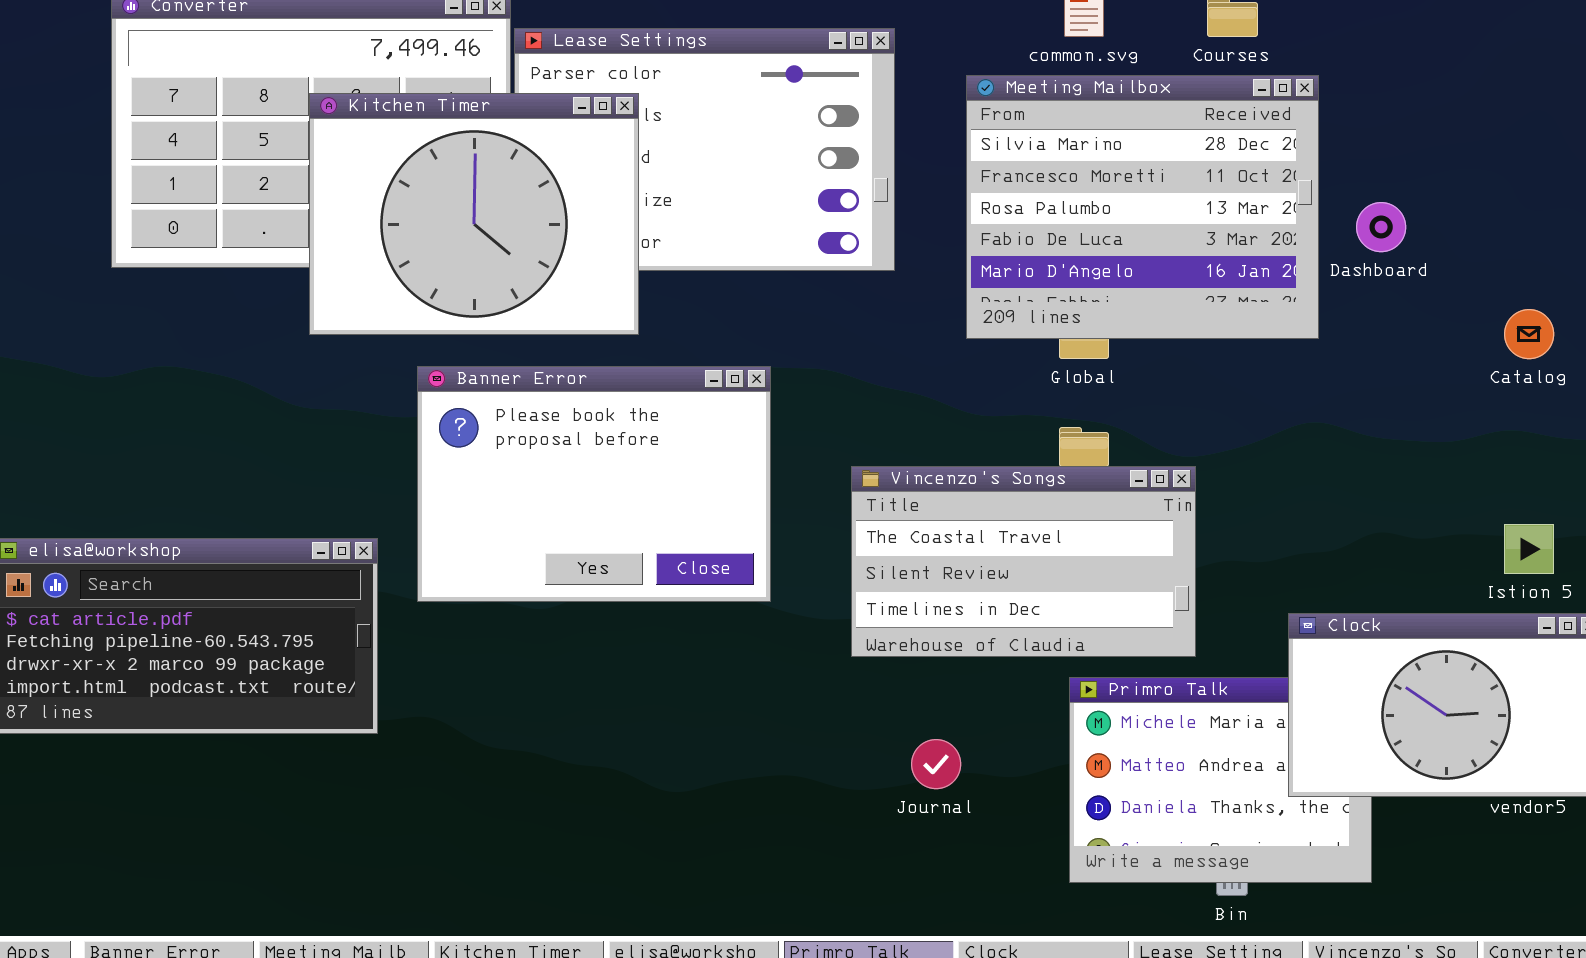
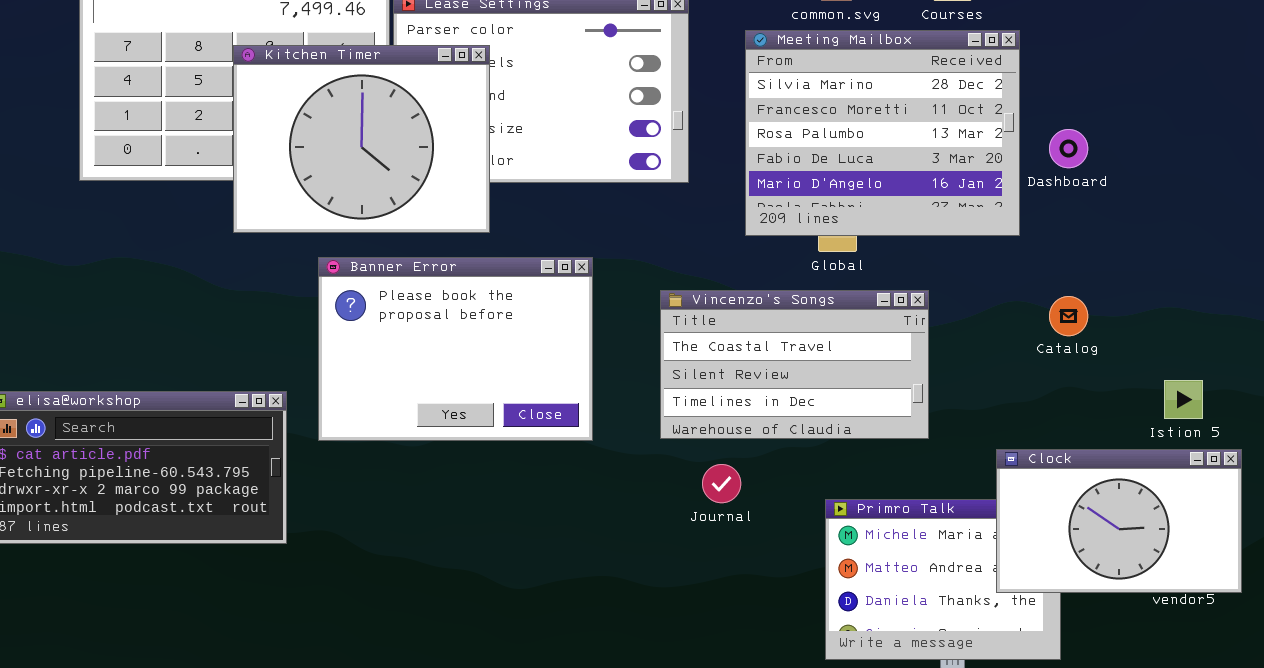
Catalog: [1504,309,1554,359] -> [1049,296,1088,336], moved
Vincenzo's Songs: [851,466,1196,657] -> [660,290,929,439], moved
Journal: [911,739,961,789] -> [702,464,741,503], moved

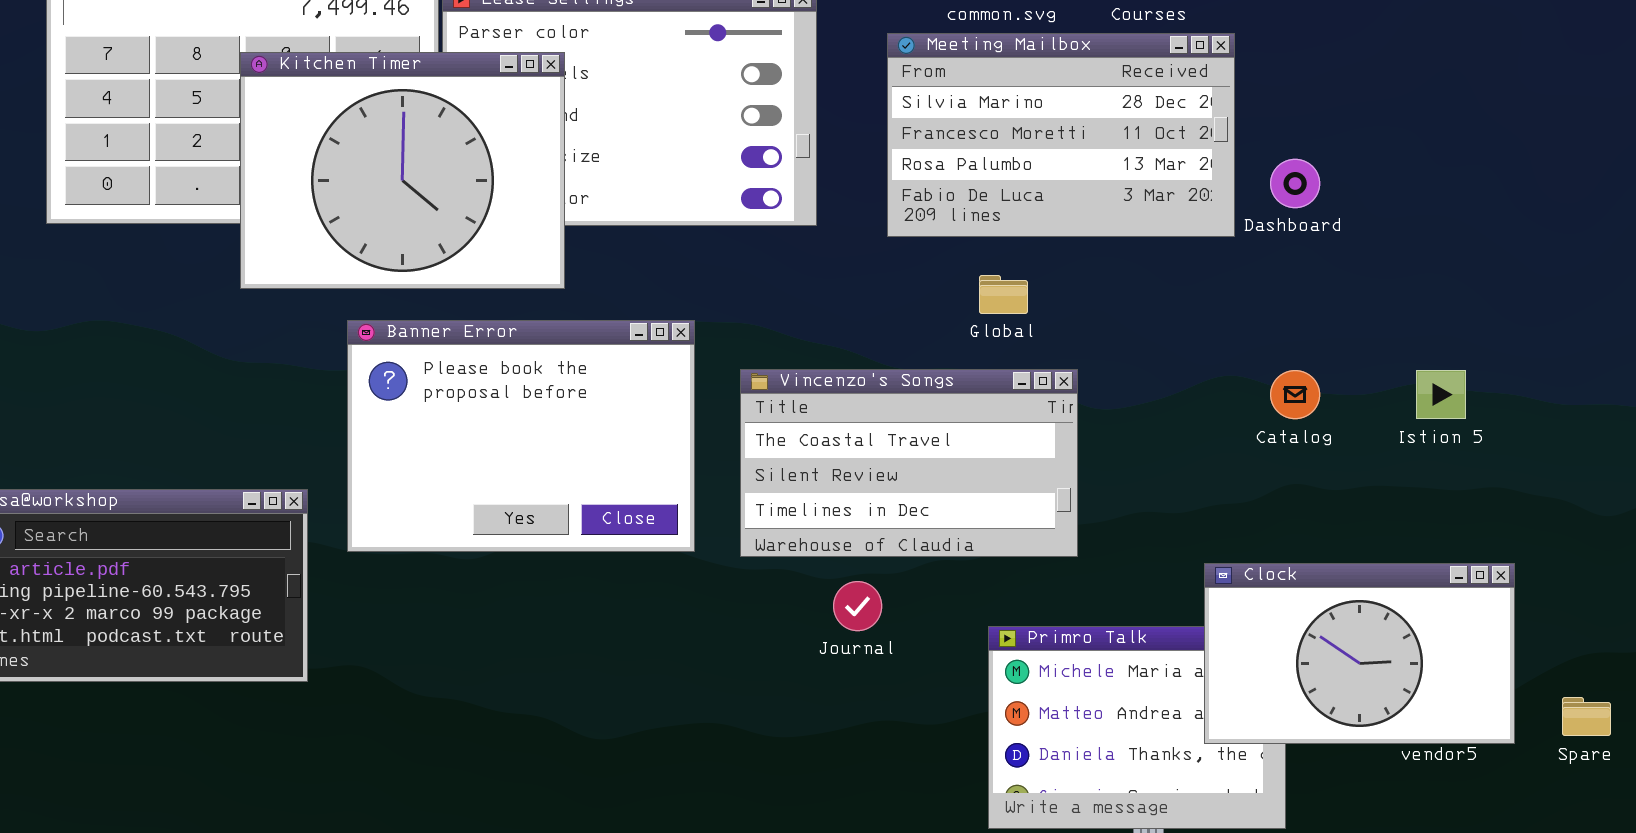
Meeting Mailbox: [745,30,1020,236] -> [887,33,1235,237], resized
Vincenzo's Songs: [660,290,929,439] -> [740,369,1078,557], moved
Istion 5: [1164,380,1203,419] -> [1416,370,1466,419], moved

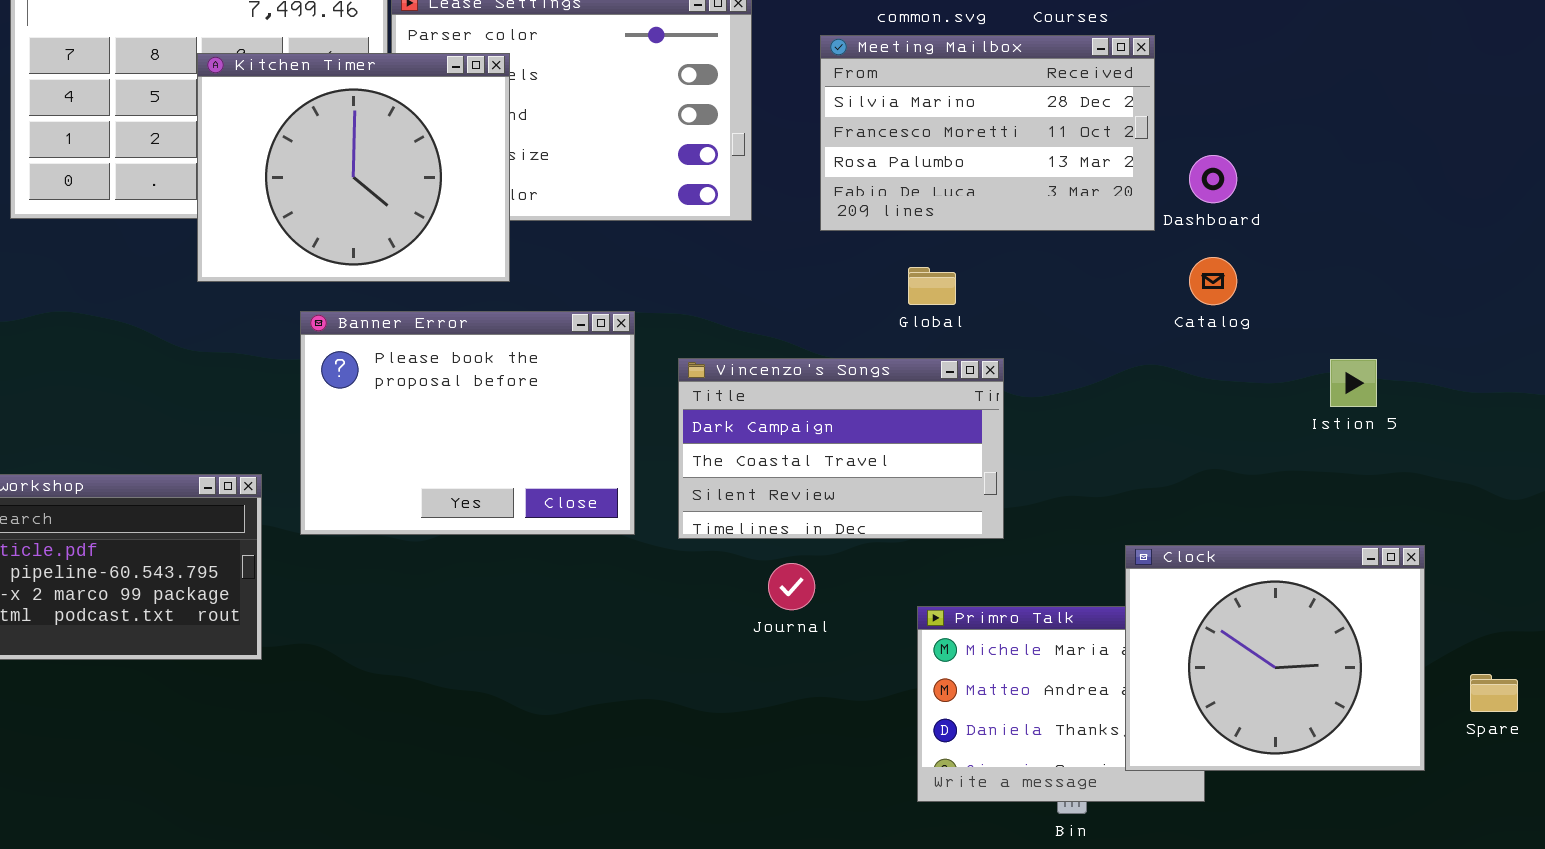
Vincenzo's Songs: [740,369,1078,557] -> [678,358,1004,539], scrolled up 1 row
Catalog: [1270,370,1320,419] -> [1189,257,1237,305], moved
Clock: [1204,563,1515,744] -> [1125,545,1425,771], resized

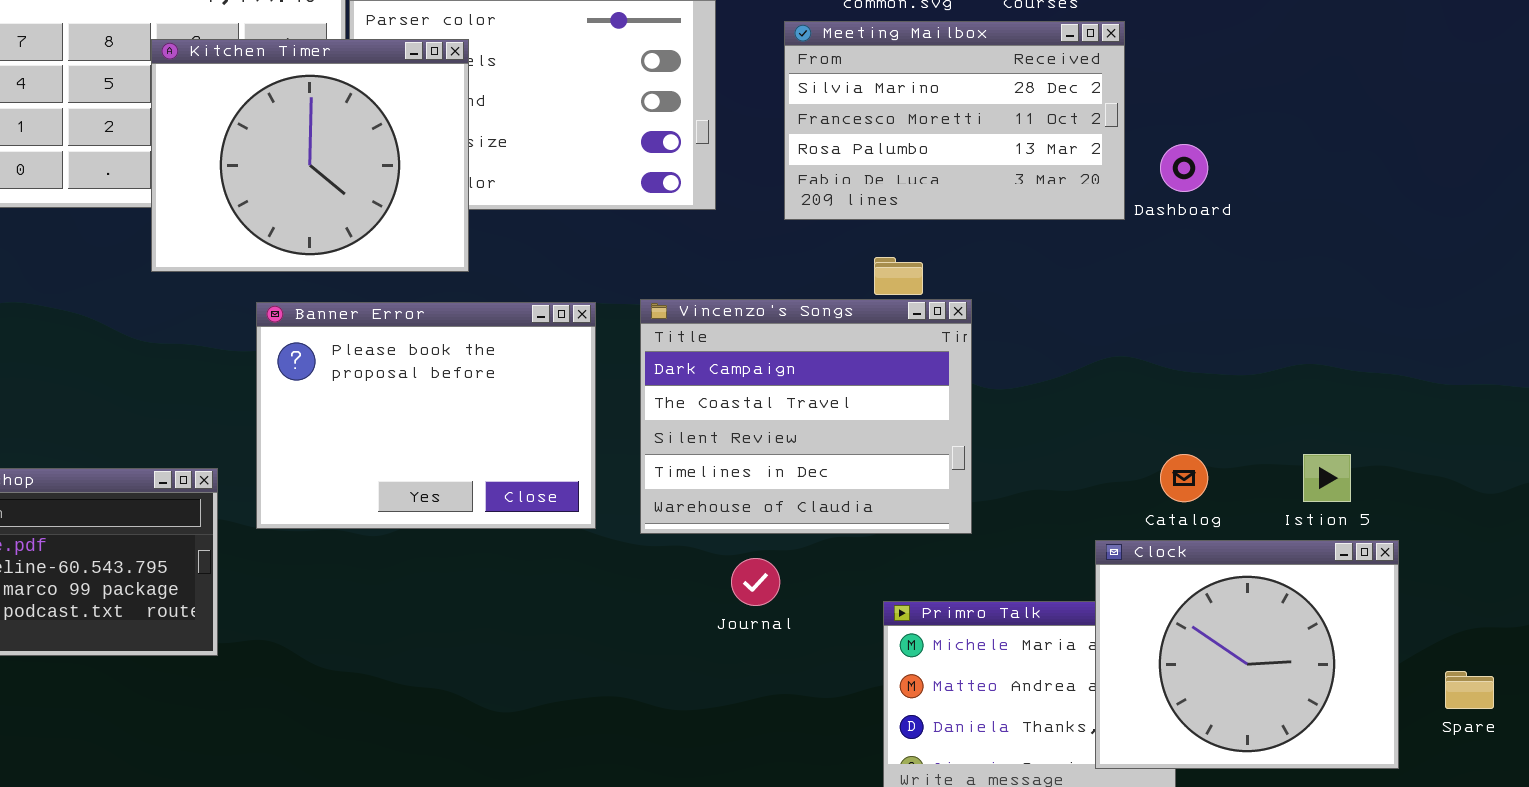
Catalog: [1189,257,1237,305] -> [1160,454,1208,502], moved
Vincenzo's Songs: [678,358,1004,539] -> [640,299,972,534], resized
Istion 5: [1330,359,1377,407] -> [1303,454,1351,502], moved

